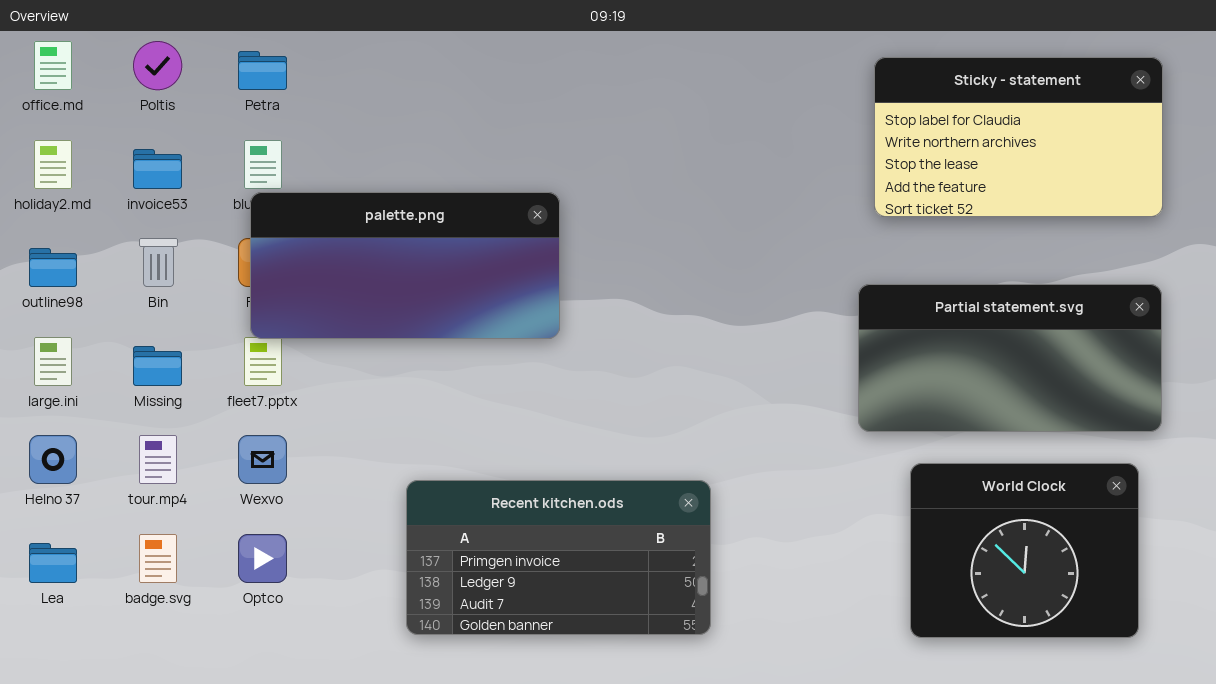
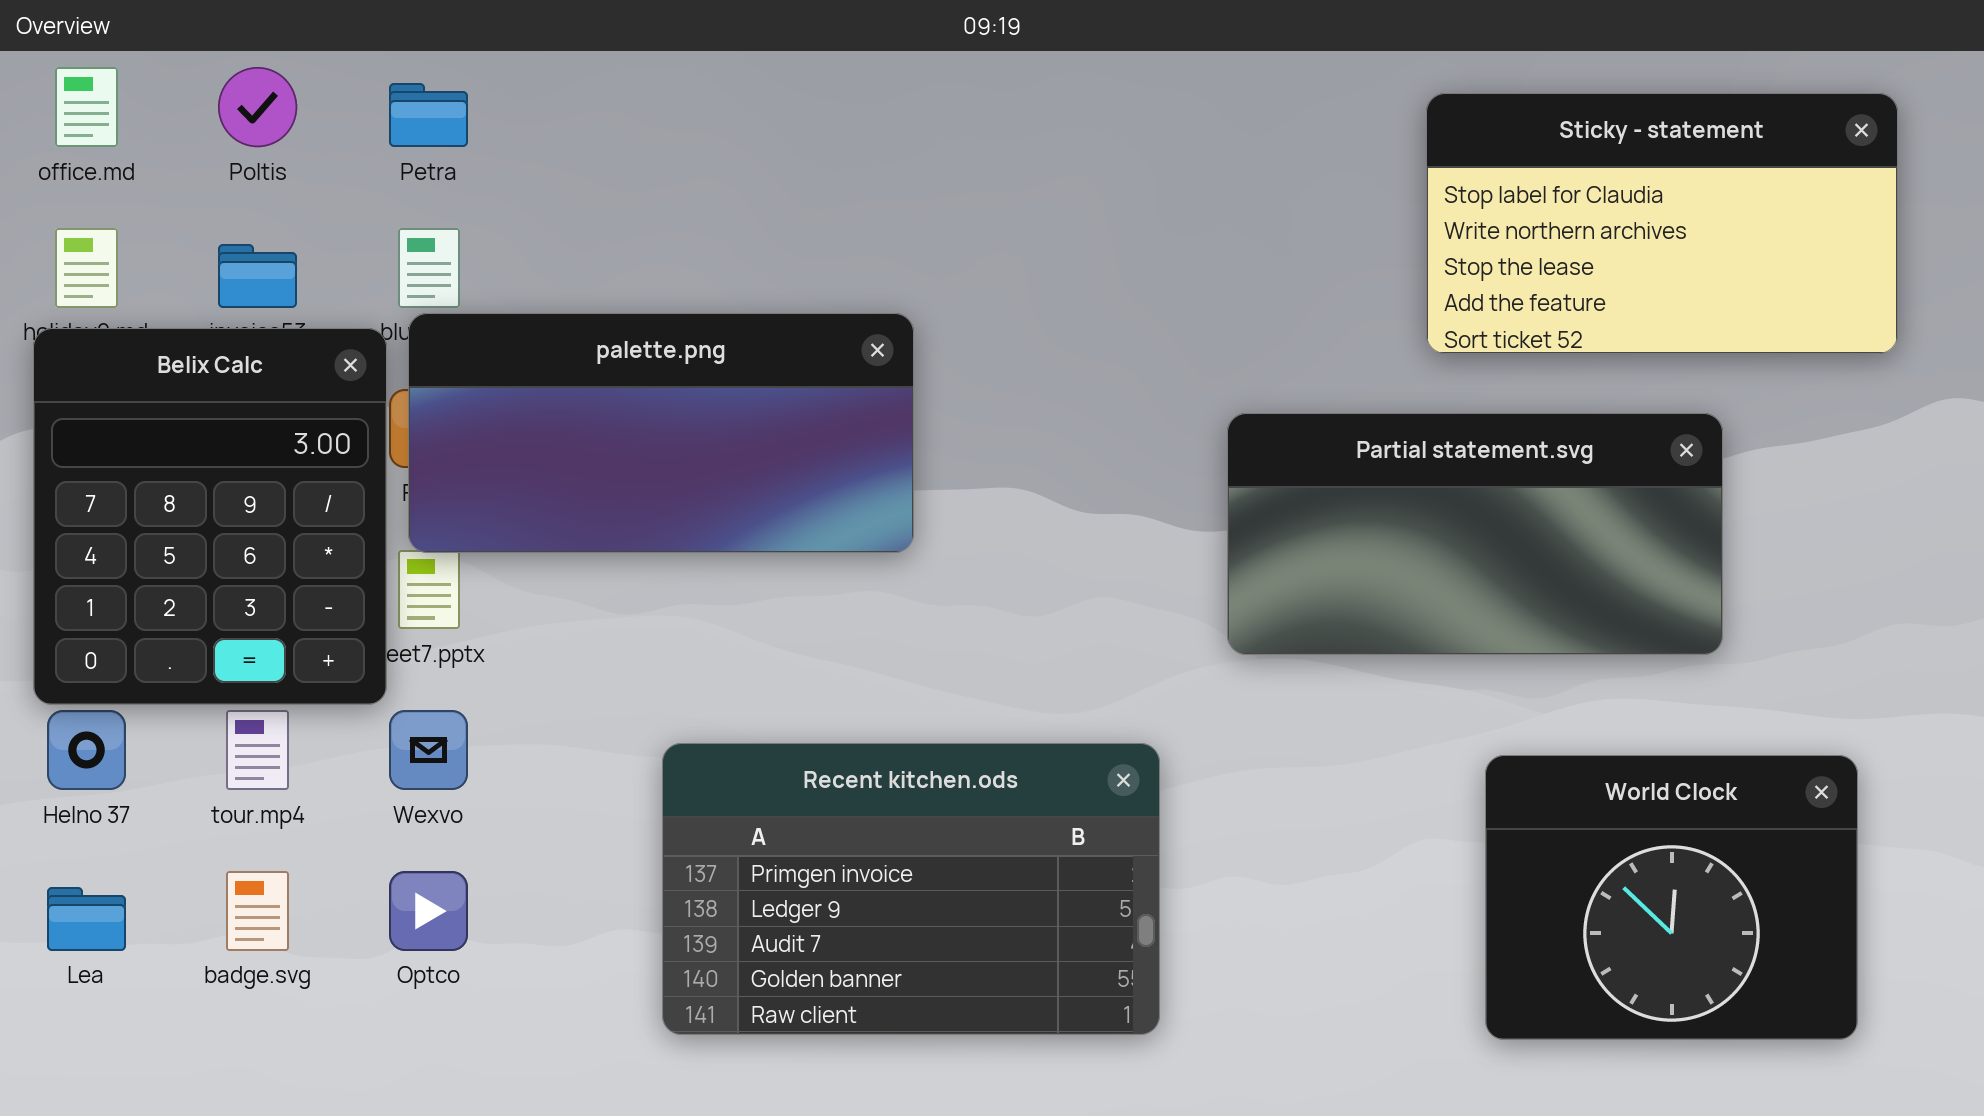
Belix Calc: none -> [33,328,387,705], opened
Partial statement.svg: [858,284,1162,432] -> [1227,413,1723,655], moved
Recent kitchen.ods: [406,480,711,635] -> [662,743,1160,1035], resized

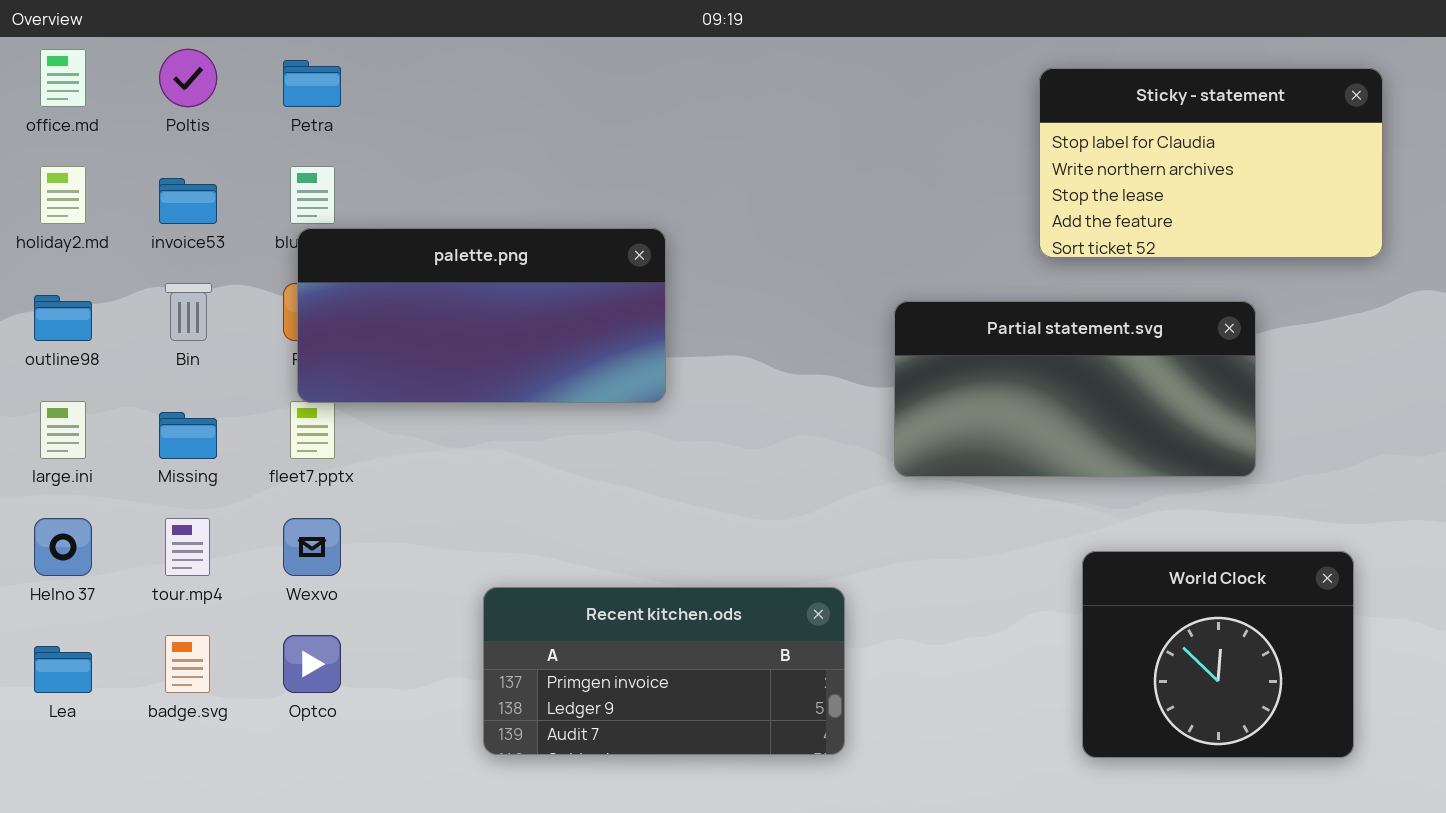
Belix Calc: [33,328,387,705] -> none, closed
Recent kitchen.ods: [662,743,1160,1035] -> [483,587,845,755], resized

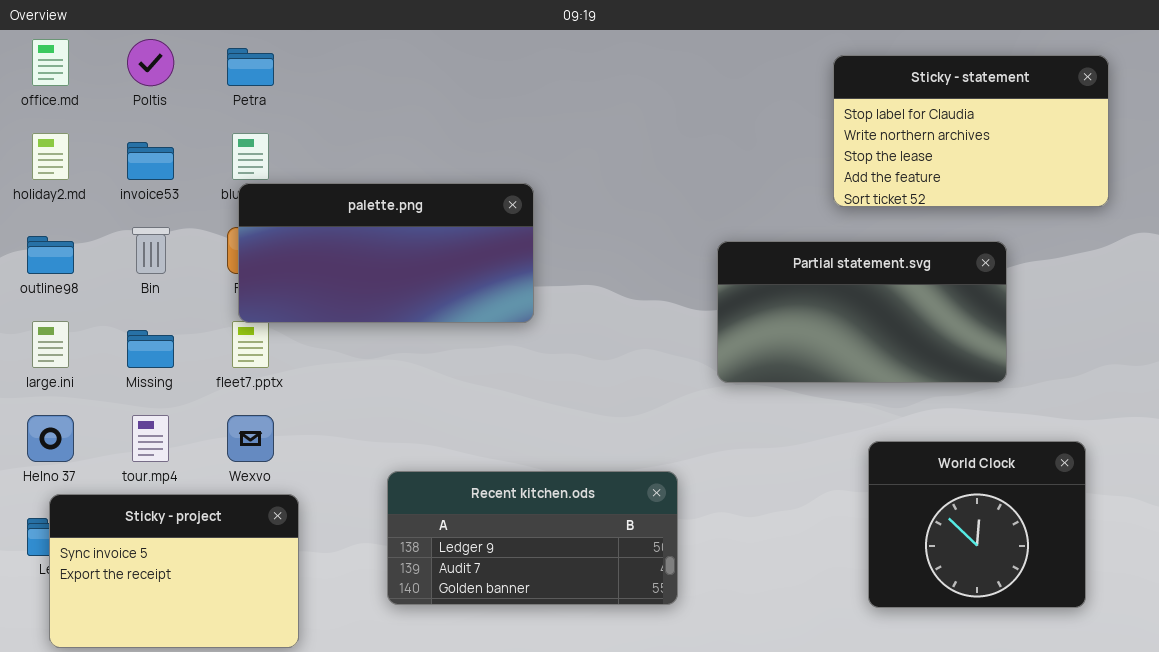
Recent kitchen.ods: [483,587,845,755] -> [387,471,678,605], scrolled down 1 row
Sticky - project: none -> [49,494,299,648], opened

